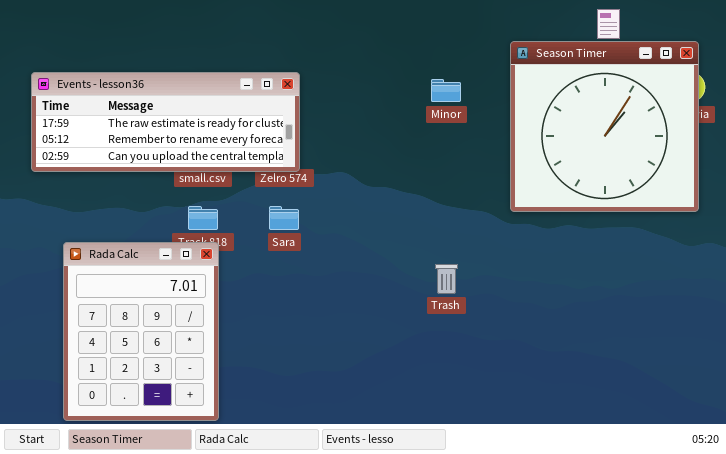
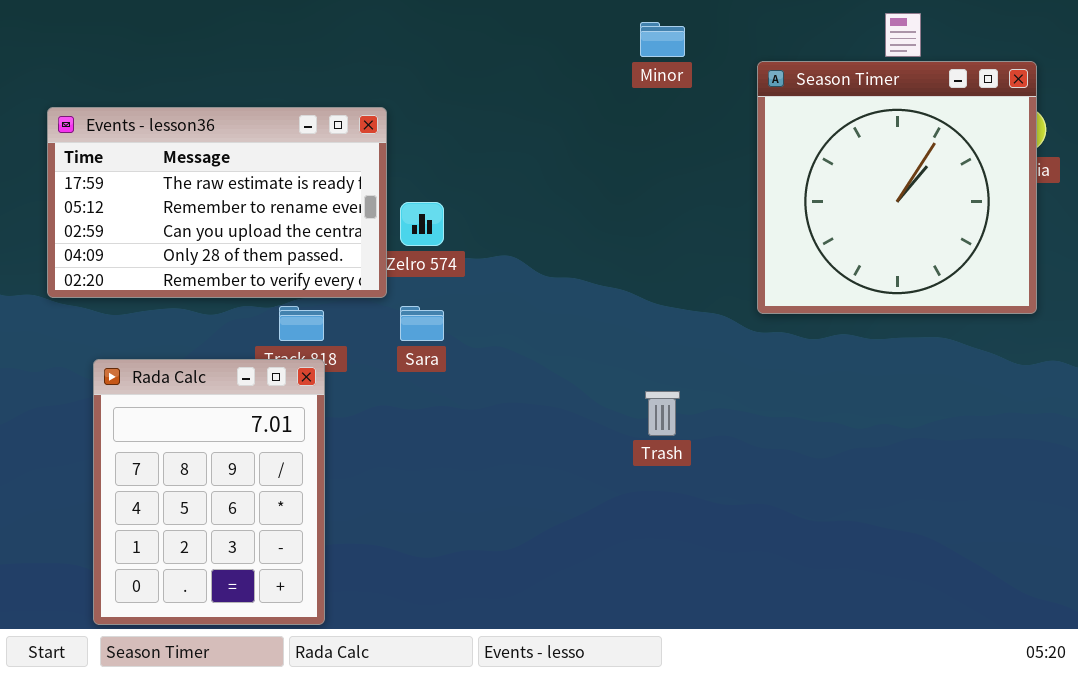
Events - lesson36: [31,72,300,172] -> [47,107,387,298], resized
Minor: [431,79,461,102] -> [640,22,685,57], moved

